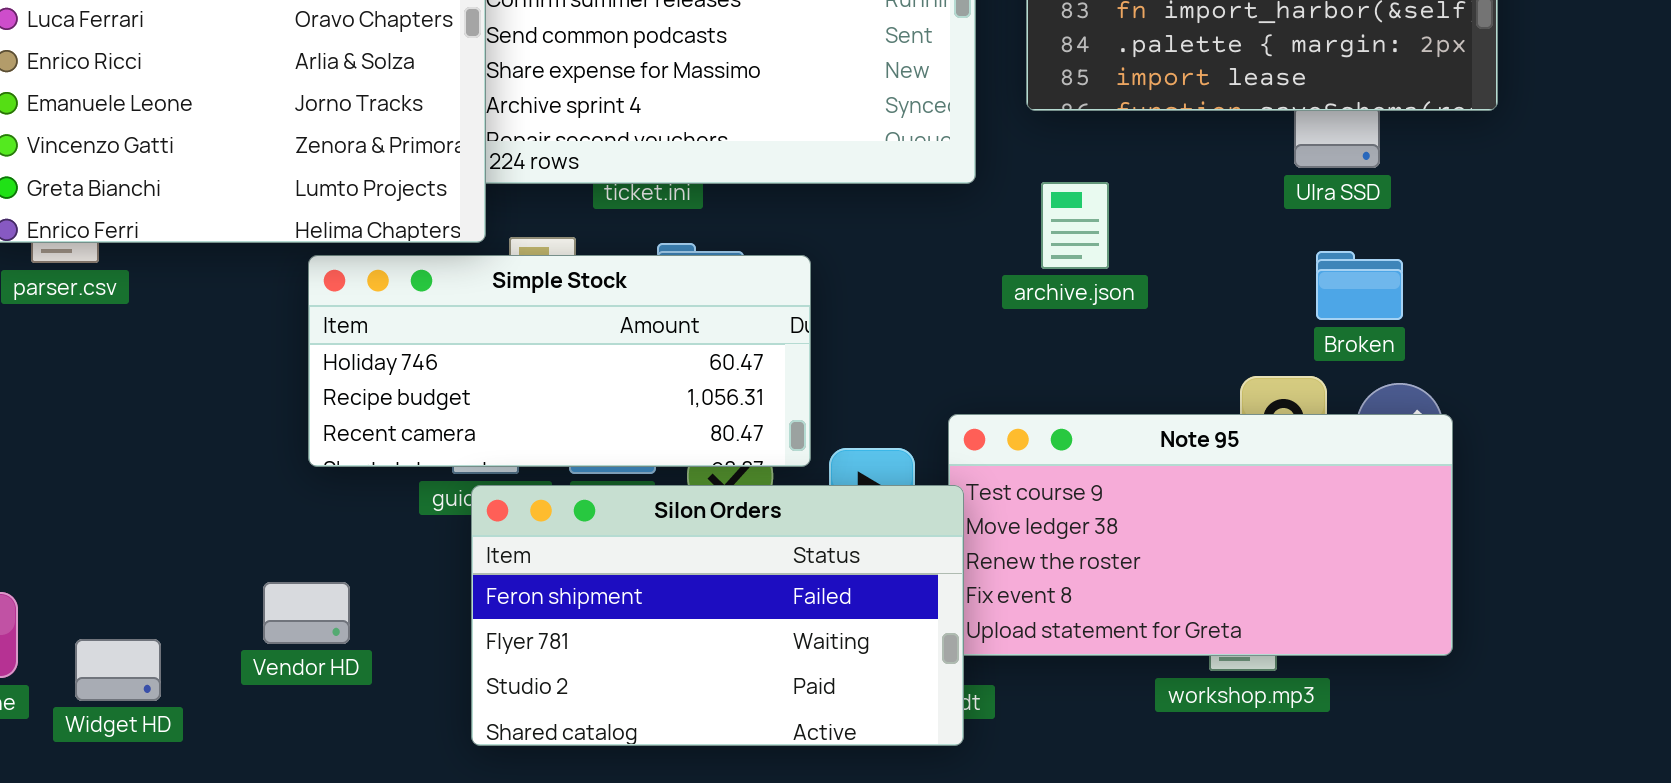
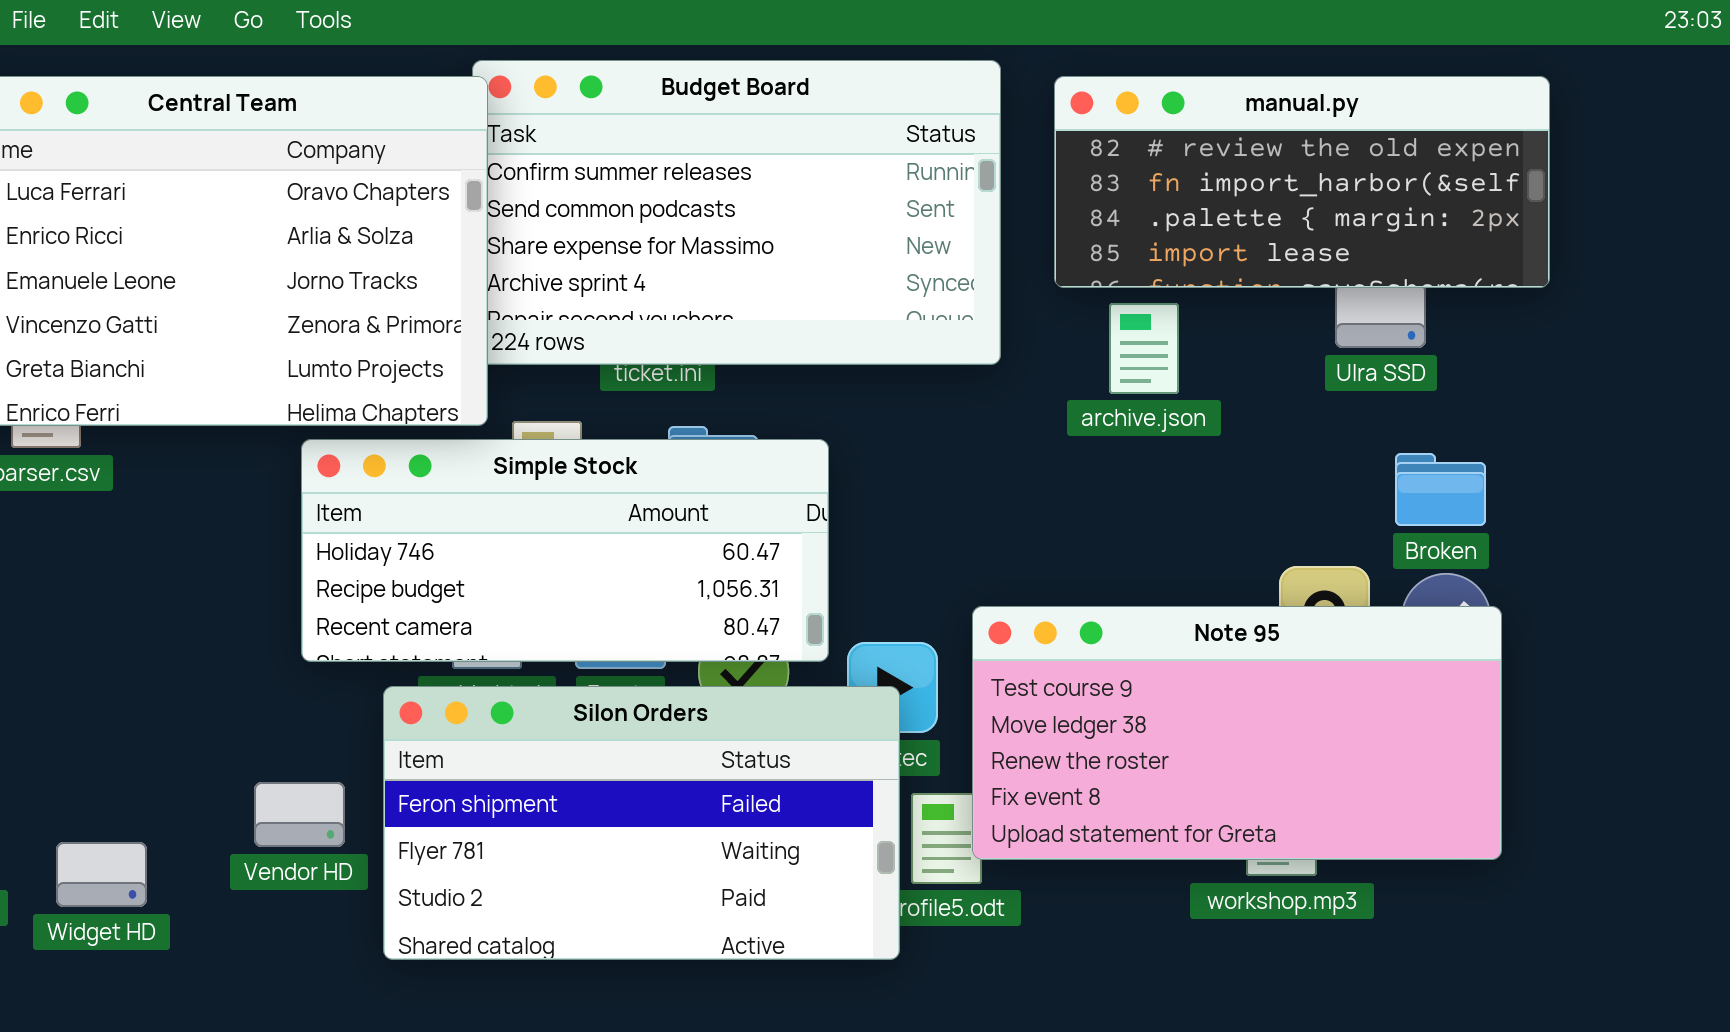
archive.json: [1041,182,1109,269] -> [1109,303,1179,394], moved
Broken: [1316,251,1403,320] -> [1395,453,1486,526], moved
Silon Orders: [471,485,964,746] -> [383,686,900,960], moved

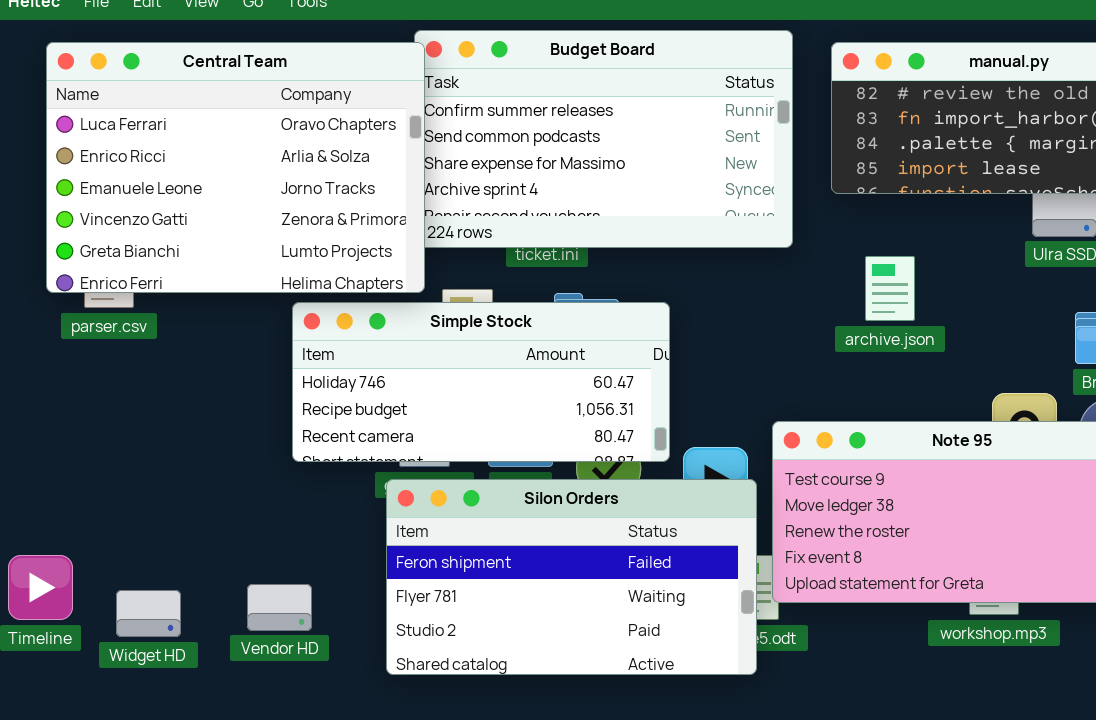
archive.json: [1109,303,1179,394] -> [865,256,915,321], moved
Silon Orders: [383,686,900,960] -> [386,479,757,675], moved
Vendor HD: [254,782,345,847] -> [247,584,312,631], moved

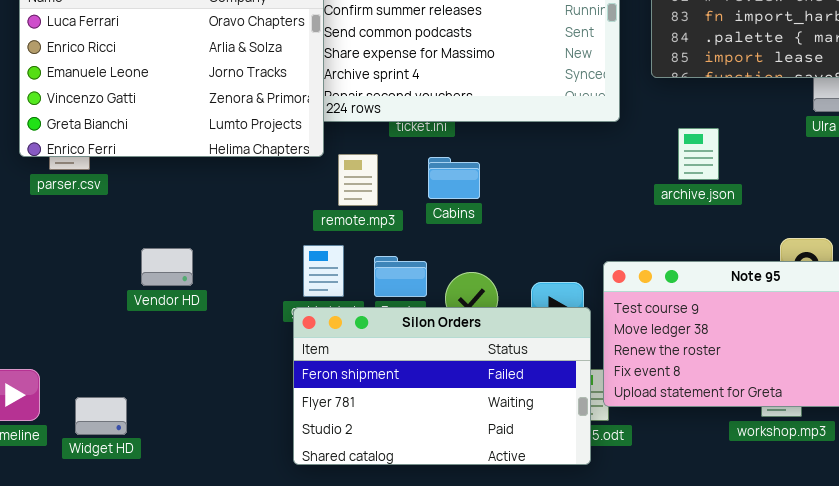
Simple Stock: [292,302,670,462] -> none, closed
Vendor HD: [247,584,312,631] -> [141,248,193,286], moved

